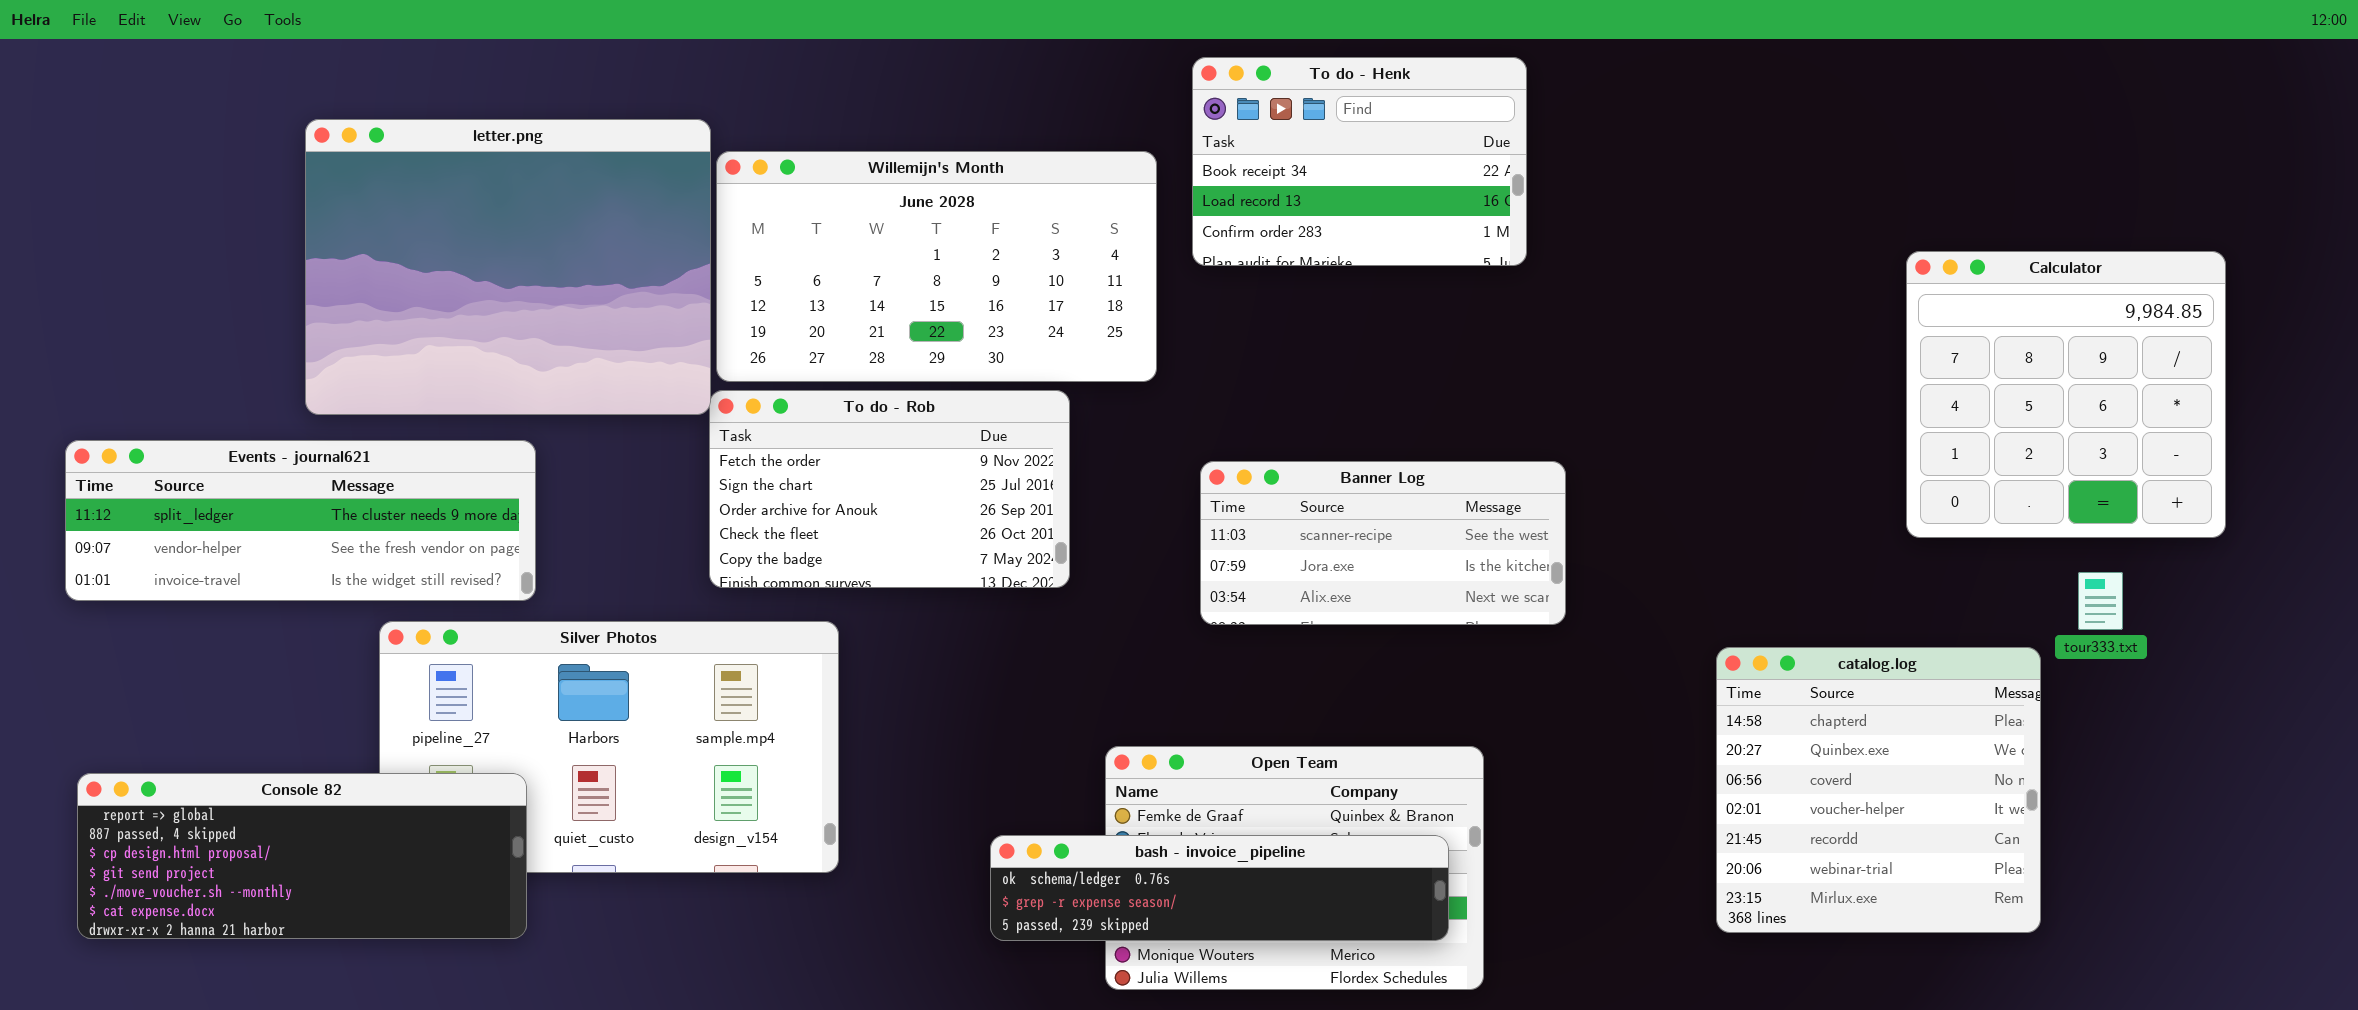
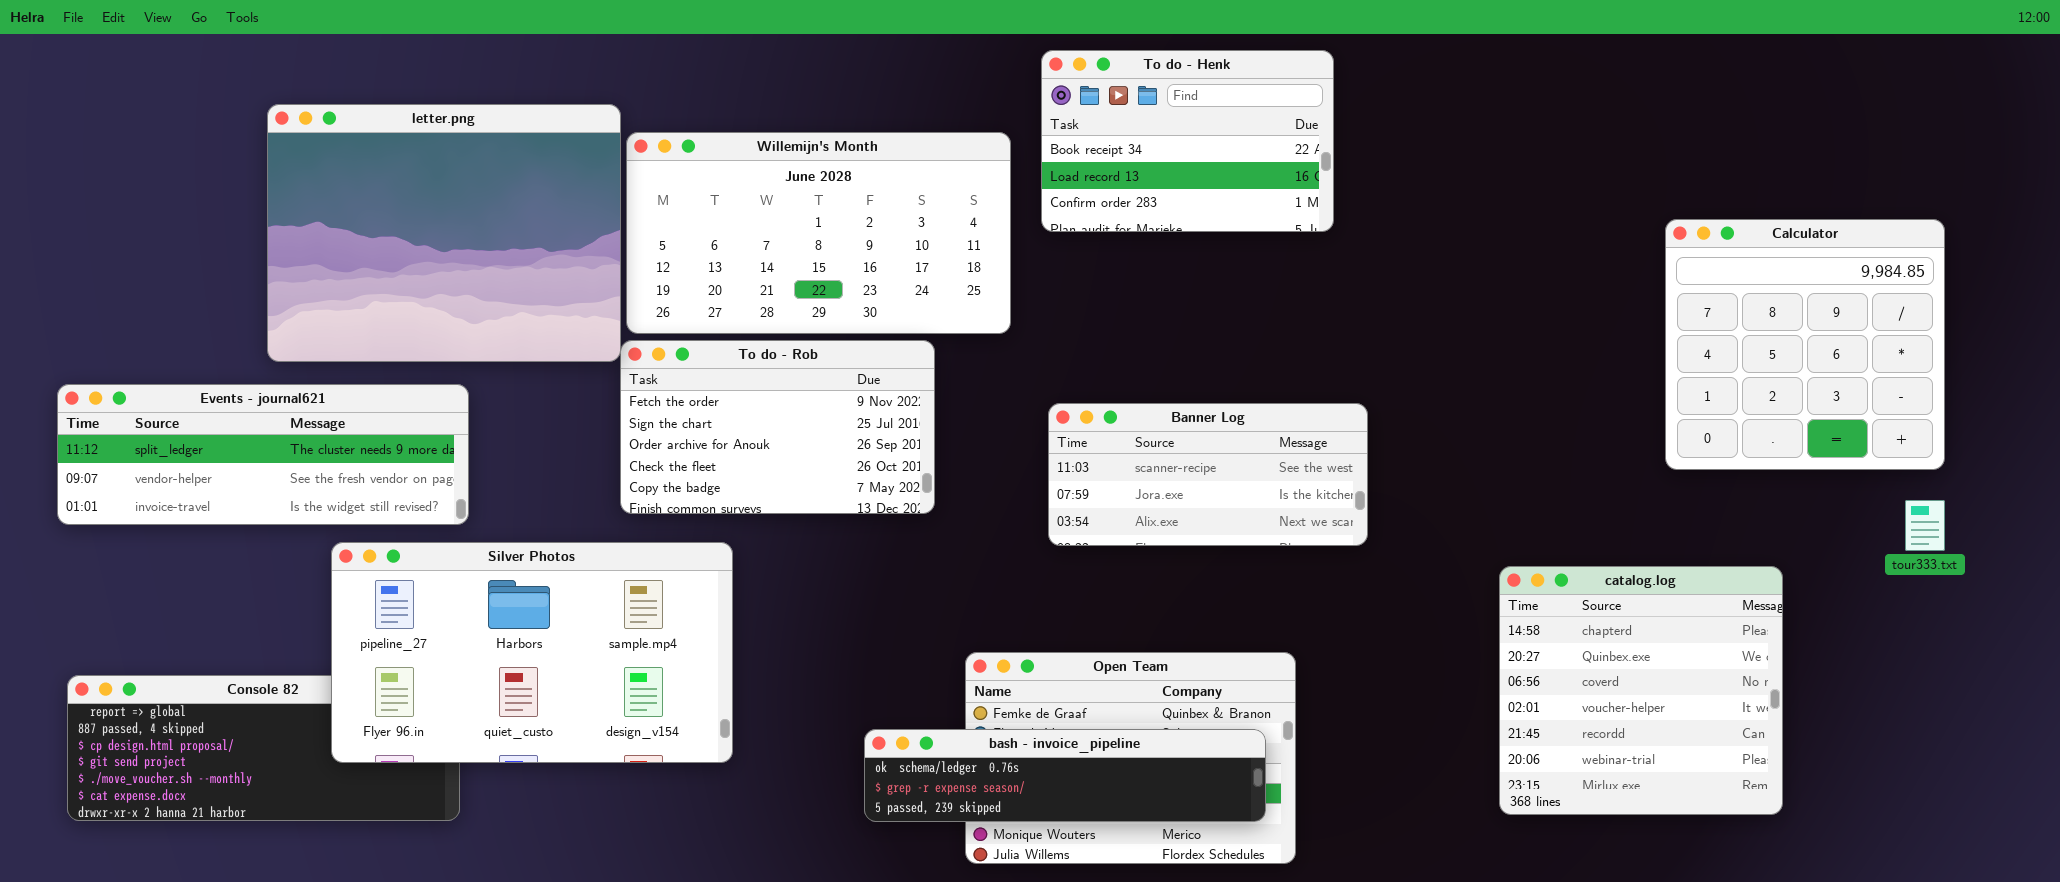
tour333.txt: [2078,572,2123,630] -> [1905,500,1945,551], moved
Silver Photos: [379,621,839,873] -> [331,542,733,763], raised

